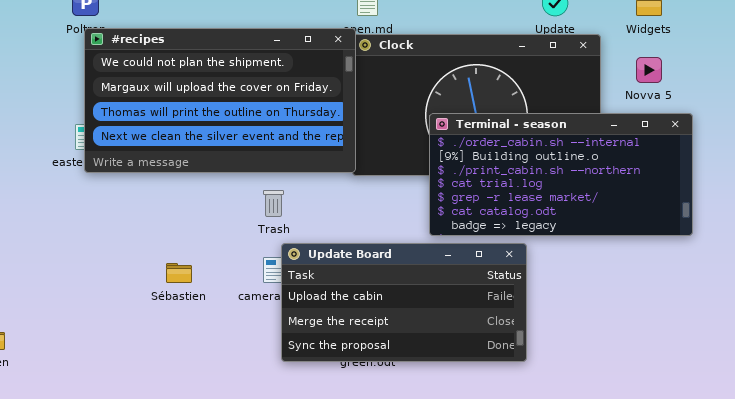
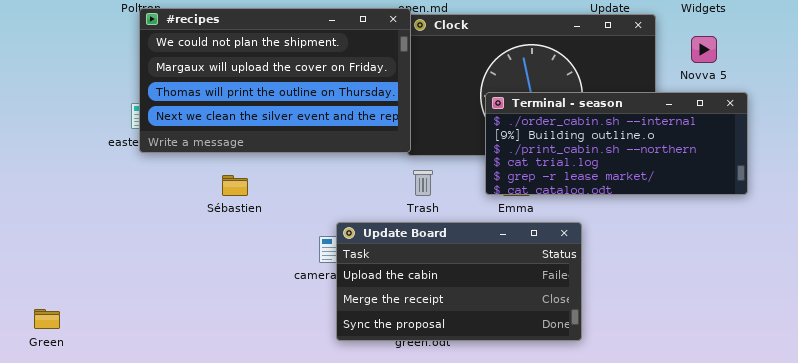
Terminal - season: [429,113,693,236] -> [485,92,748,195], resized
Trash: [263,190,284,217] -> [413,170,433,196], moved
Sébastien: [166,263,192,283] -> [222,175,248,196], moved

